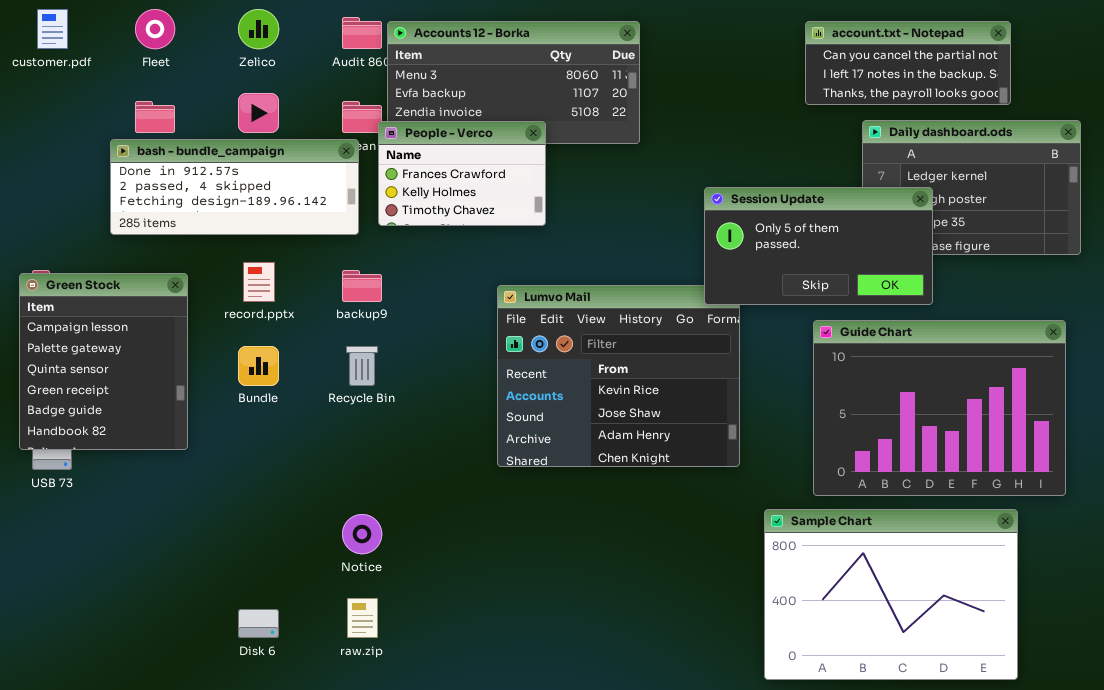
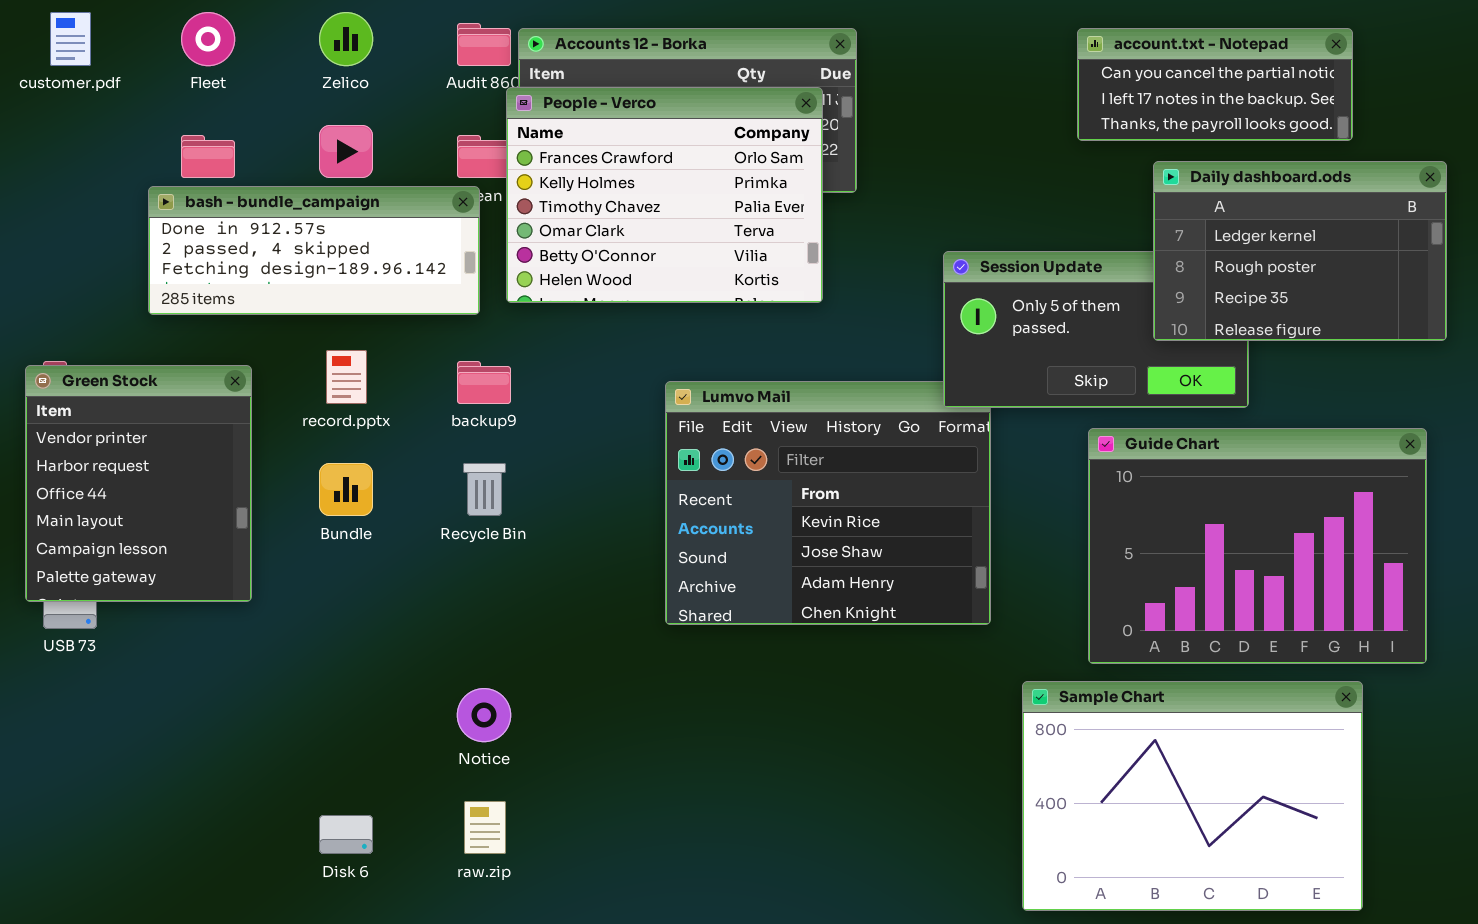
Daily dashboard.ods: [862,120,1081,255] -> [1153,161,1447,341], raised
People - Verco: [378,121,546,226] -> [506,87,823,303], resized
Green Stock: [19,273,188,450] -> [25,365,252,602], scrolled up 4 rows

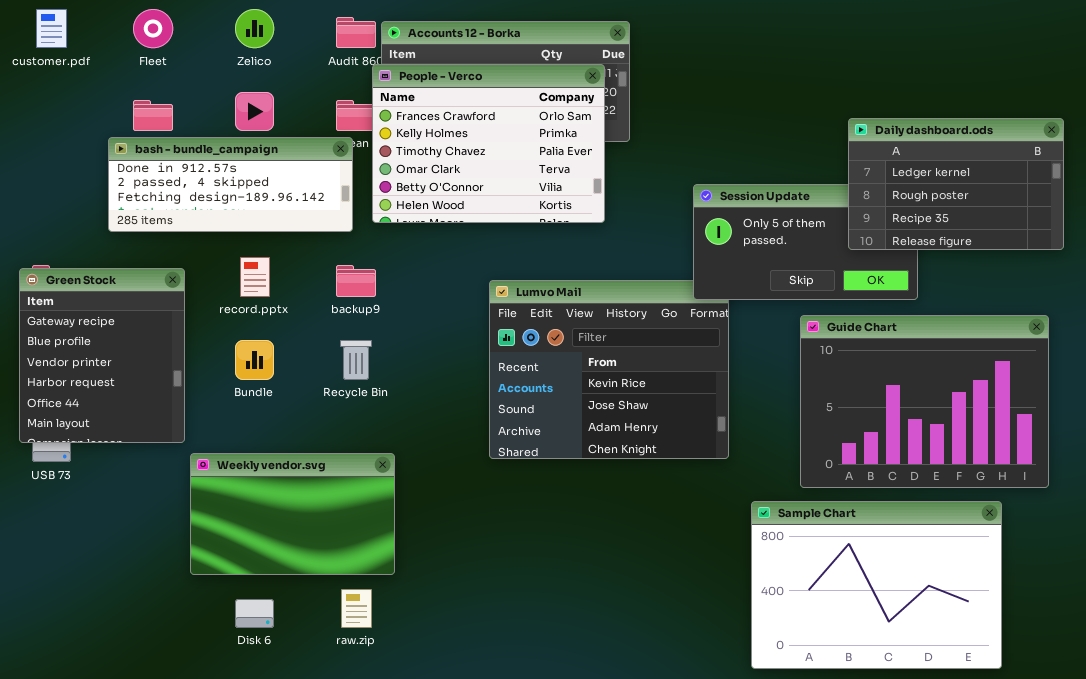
account.txt - Notepad: [1077,28,1353,141] -> none, closed
Green Stock: [25,365,252,602] -> [19,268,185,443], scrolled up 2 rows
Weekly vendor.svg: none -> [190,453,395,575], opened

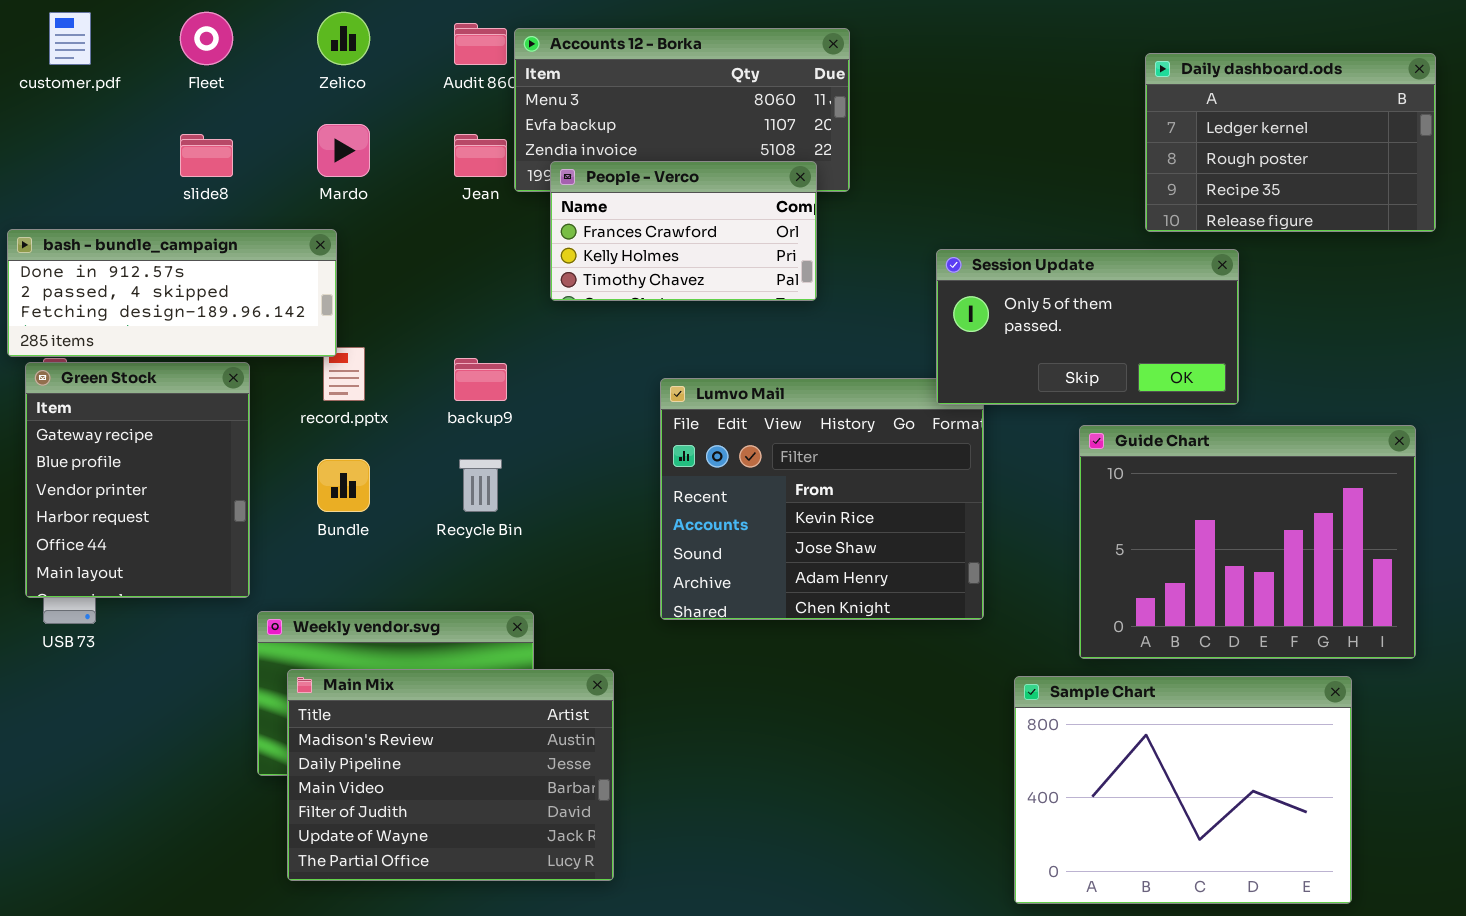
People - Verco: [372,64,605,223] -> [550,161,817,301], resized
Daily dashboard.ods: [848,118,1064,250] -> [1145,53,1436,232], moved
bash - bundle_campaign: [108,137,353,232] -> [7,229,337,357], moved
Main Mix: none -> [287,669,614,881], opened

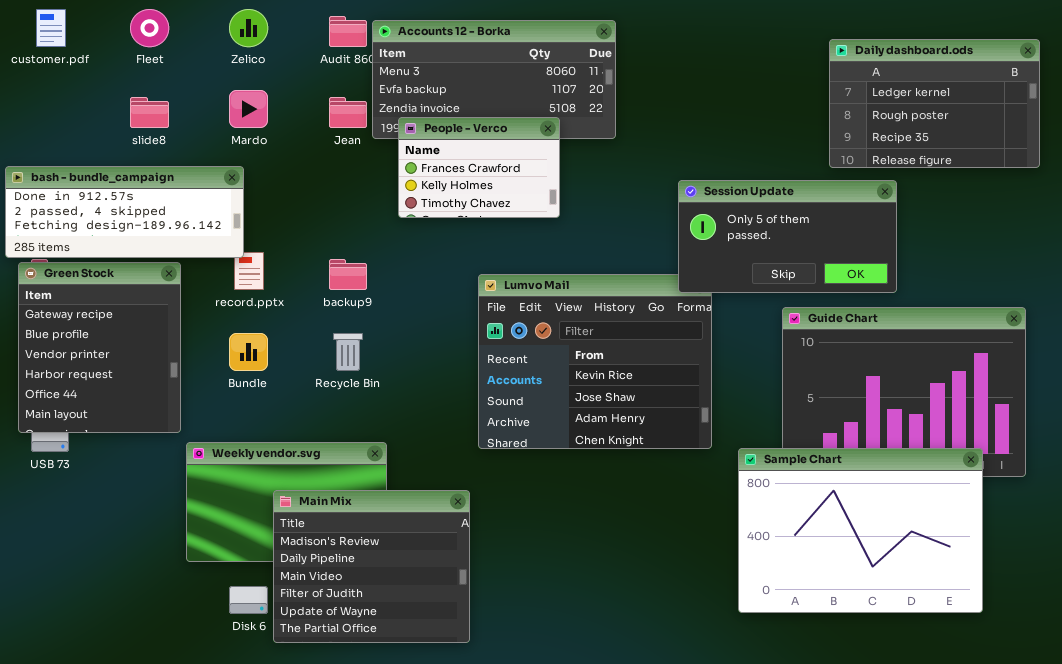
People - Verco: [550,161,817,301] -> [398,117,560,218], resized
Main Mix: [287,669,614,881] -> [273,490,470,643], moved, resized
Sample Chart: [1014,676,1352,904] -> [738,448,983,613], moved

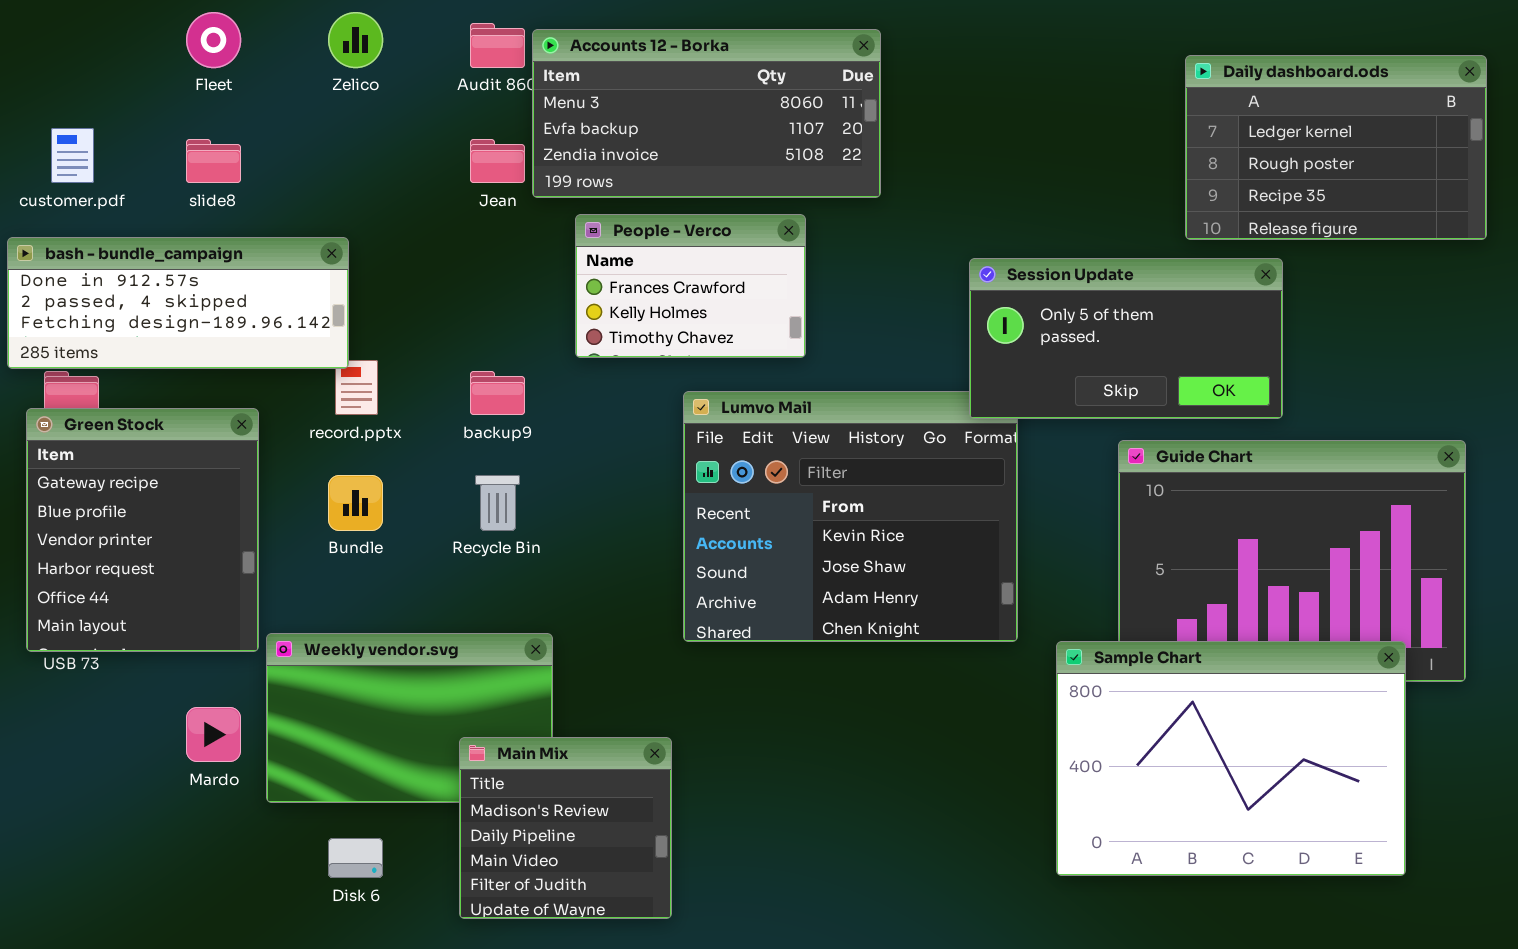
customer.pdf: [36,9,66,47] -> [51,128,94,183], moved
Mardo: [229,90,268,128] -> [186,707,241,762], moved
People - Verco: [398,117,560,218] -> [575,214,806,358], moved
Green Stock: [18,262,181,433] -> [26,408,259,652], moved
Main Mix: [273,490,470,643] -> [459,737,672,919], resized

